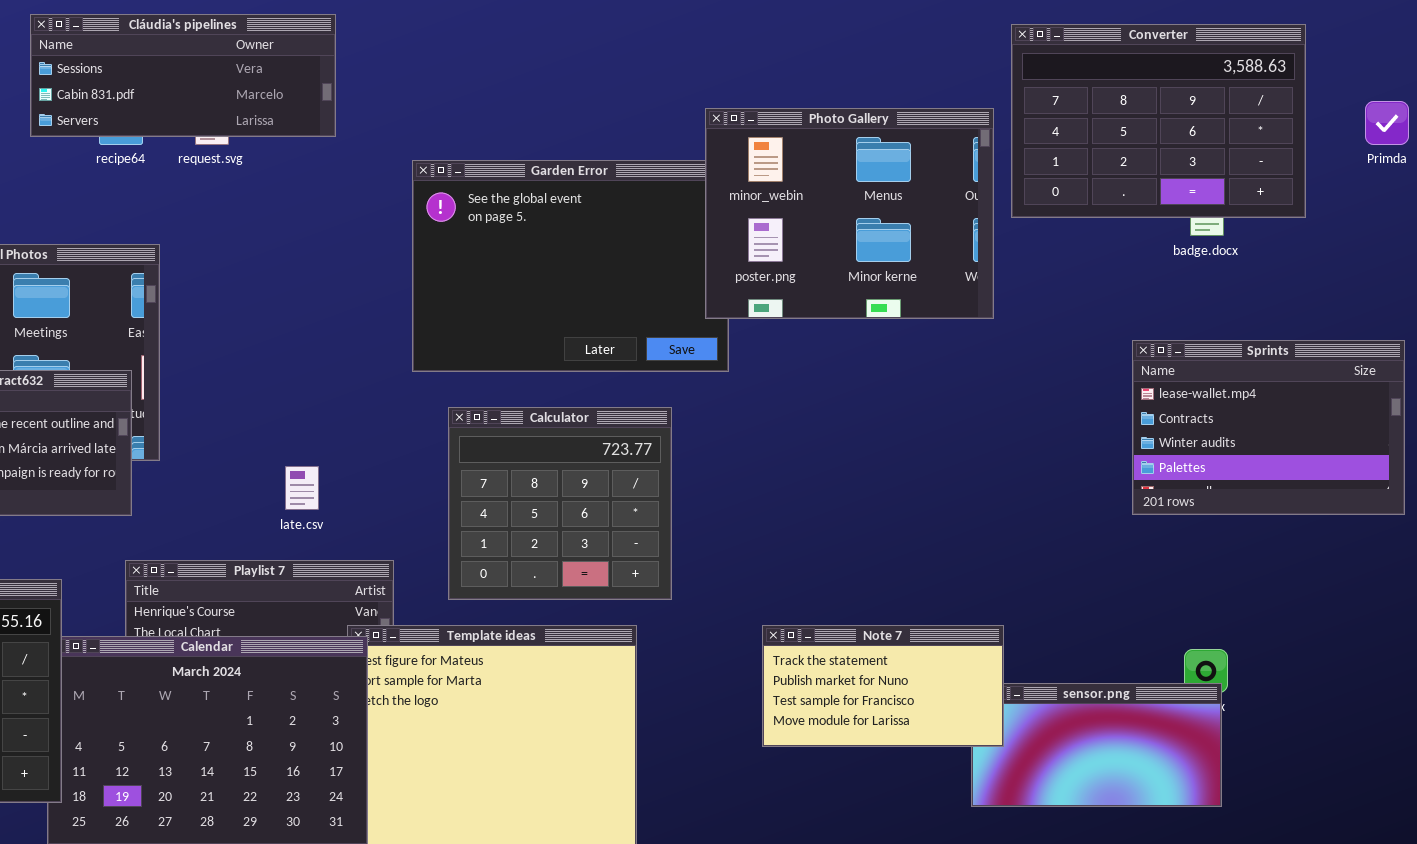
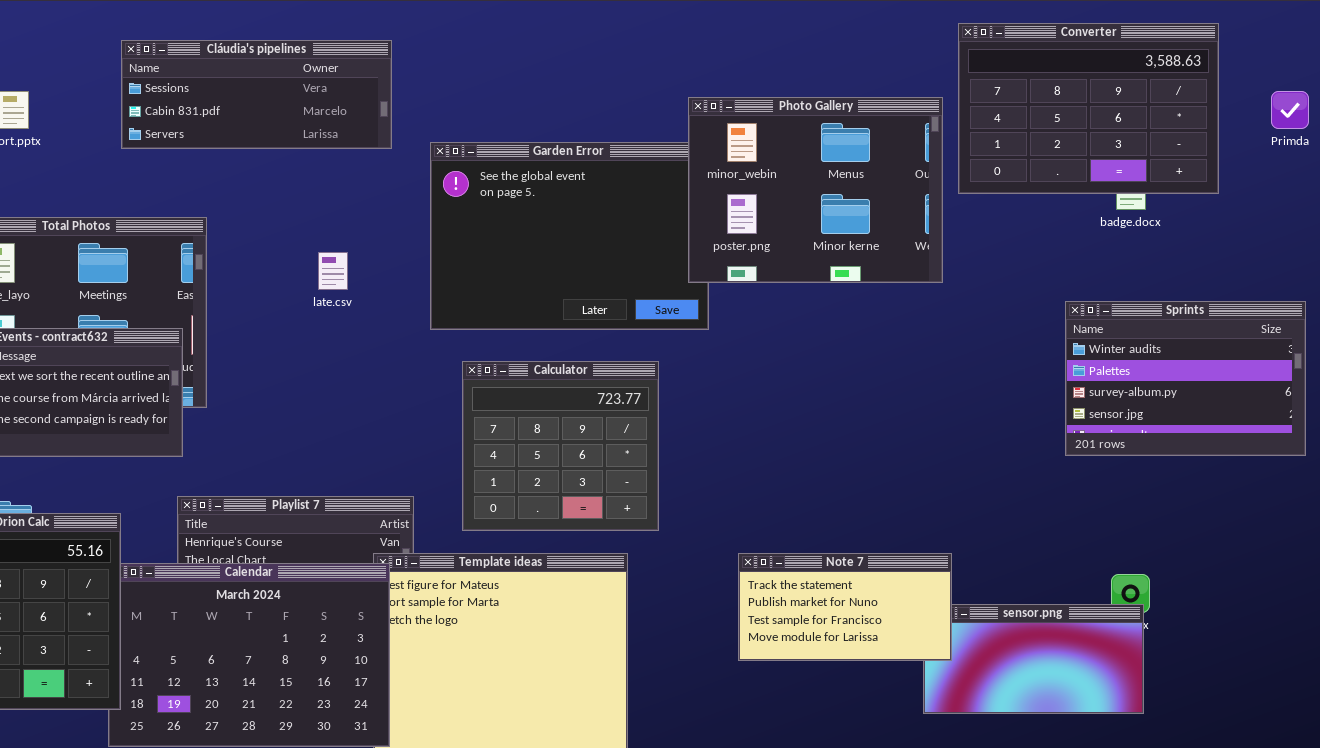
Cláudia's pipelines: [30,14,336,137] -> [121,40,392,149], moved
Sprints: [1132,340,1405,515] -> [1065,301,1306,456], scrolled down 2 rows
late.csv: [285,466,319,510] -> [318,252,348,290], moved

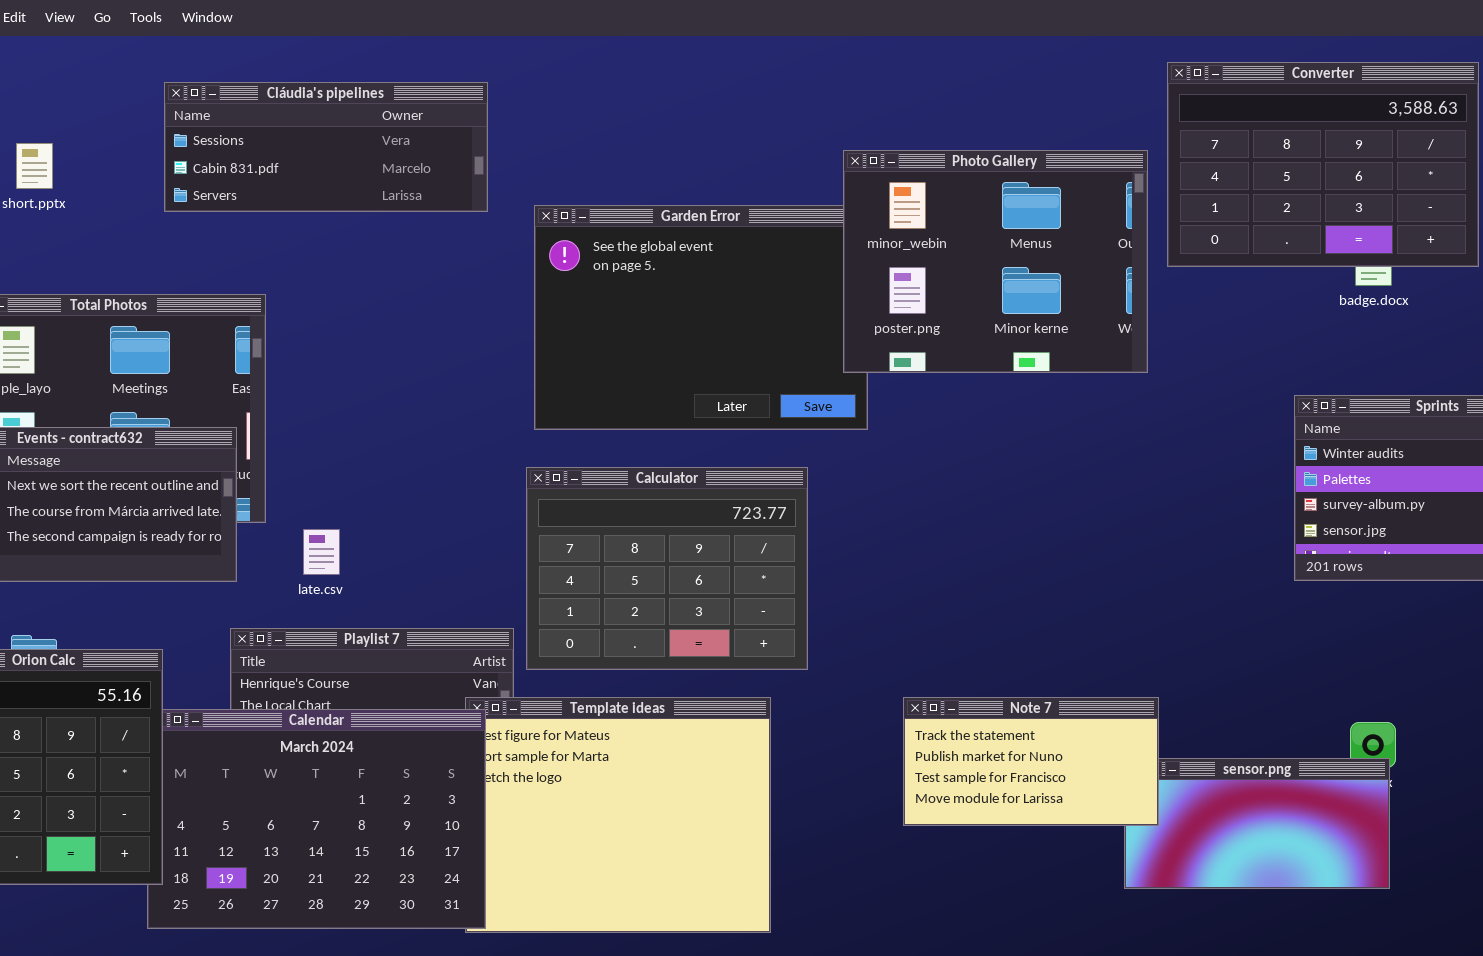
late.csv: [318,252,348,290] -> [303,529,340,575], moved
Calculator: [462,361,659,531] -> [526,467,808,670], resized

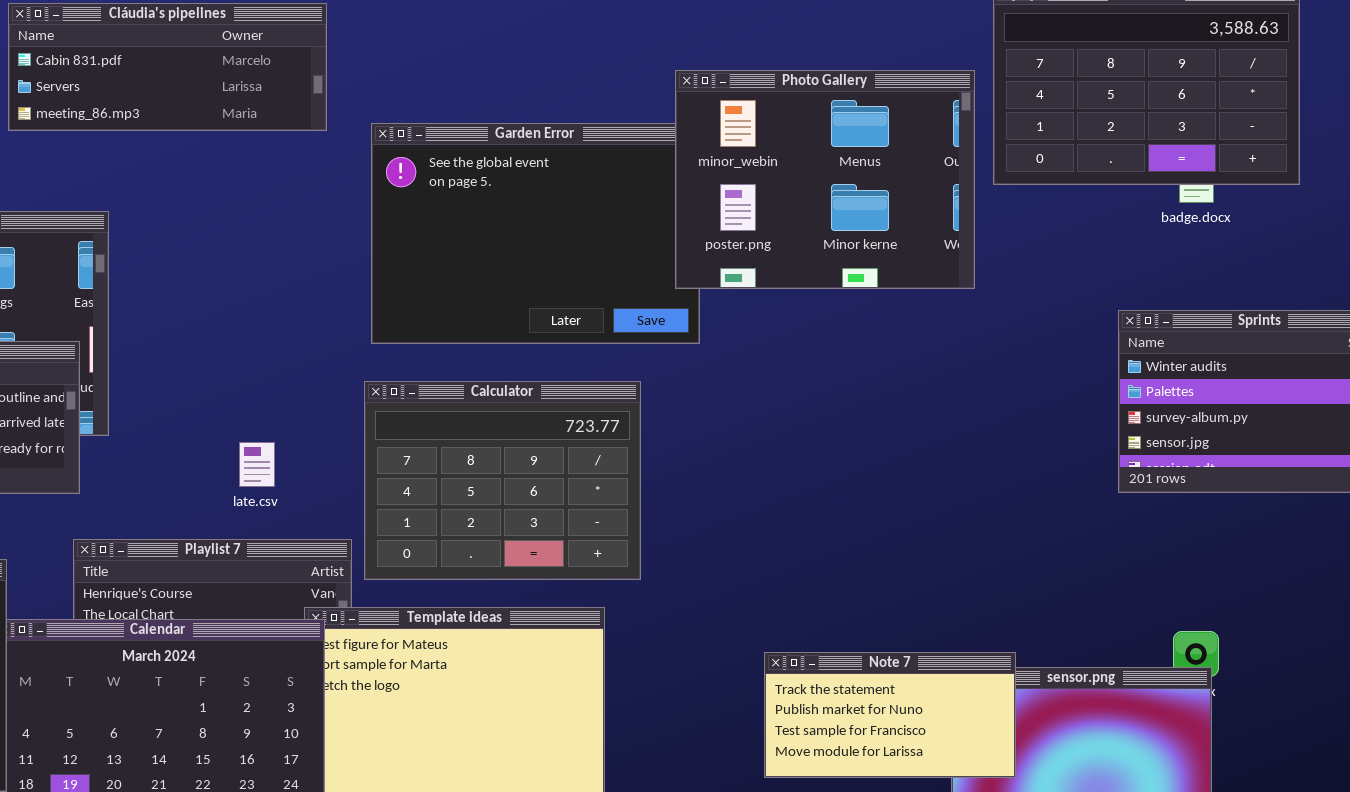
Cláudia's pipelines: [164,82,488,212] -> [8,3,327,131], scrolled down 1 row
late.csv: [303,529,340,575] -> [239,442,275,487], moved
Note 7: [903,697,1159,826] -> [764,652,1016,778], moved

